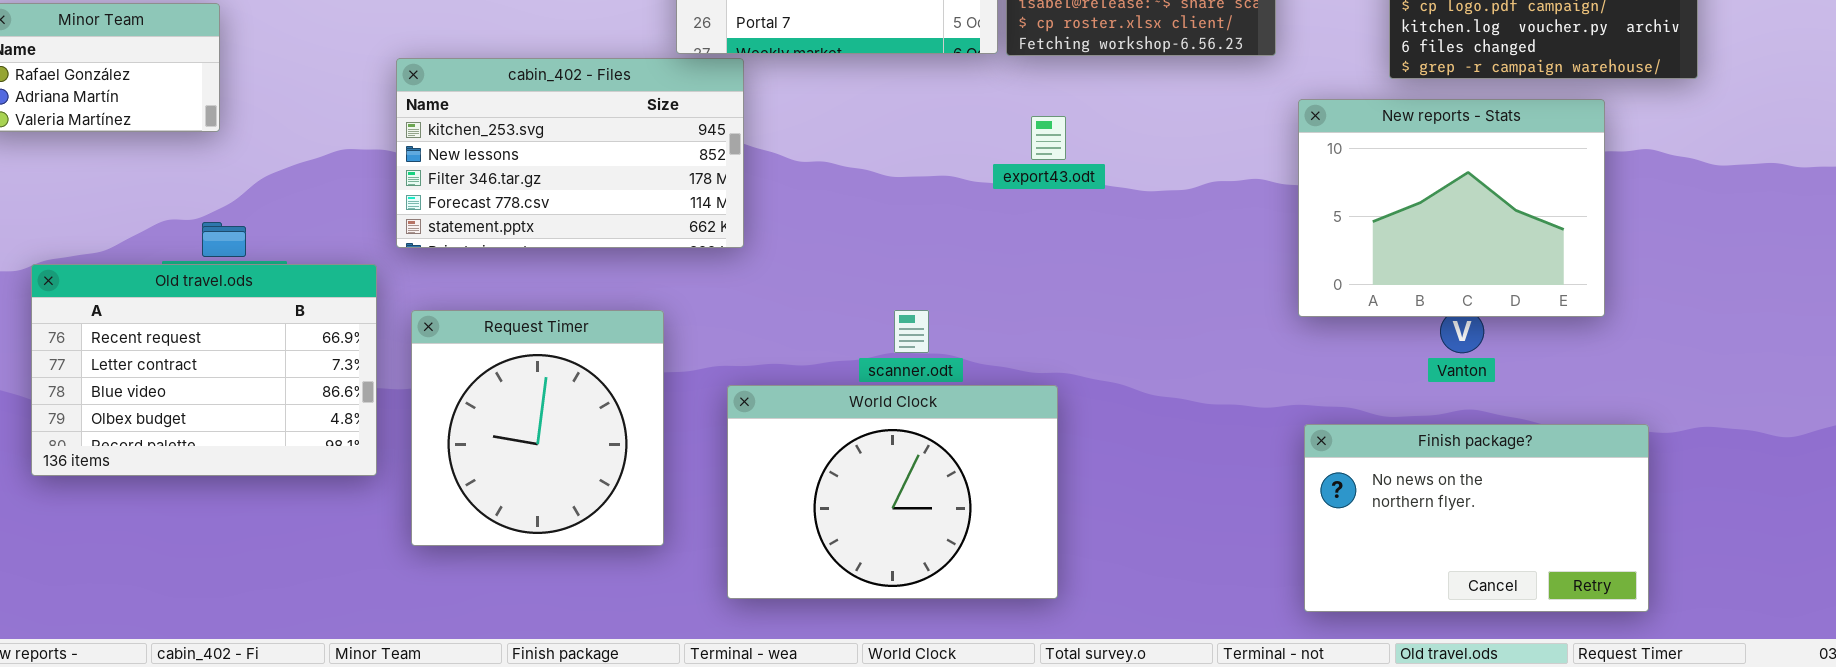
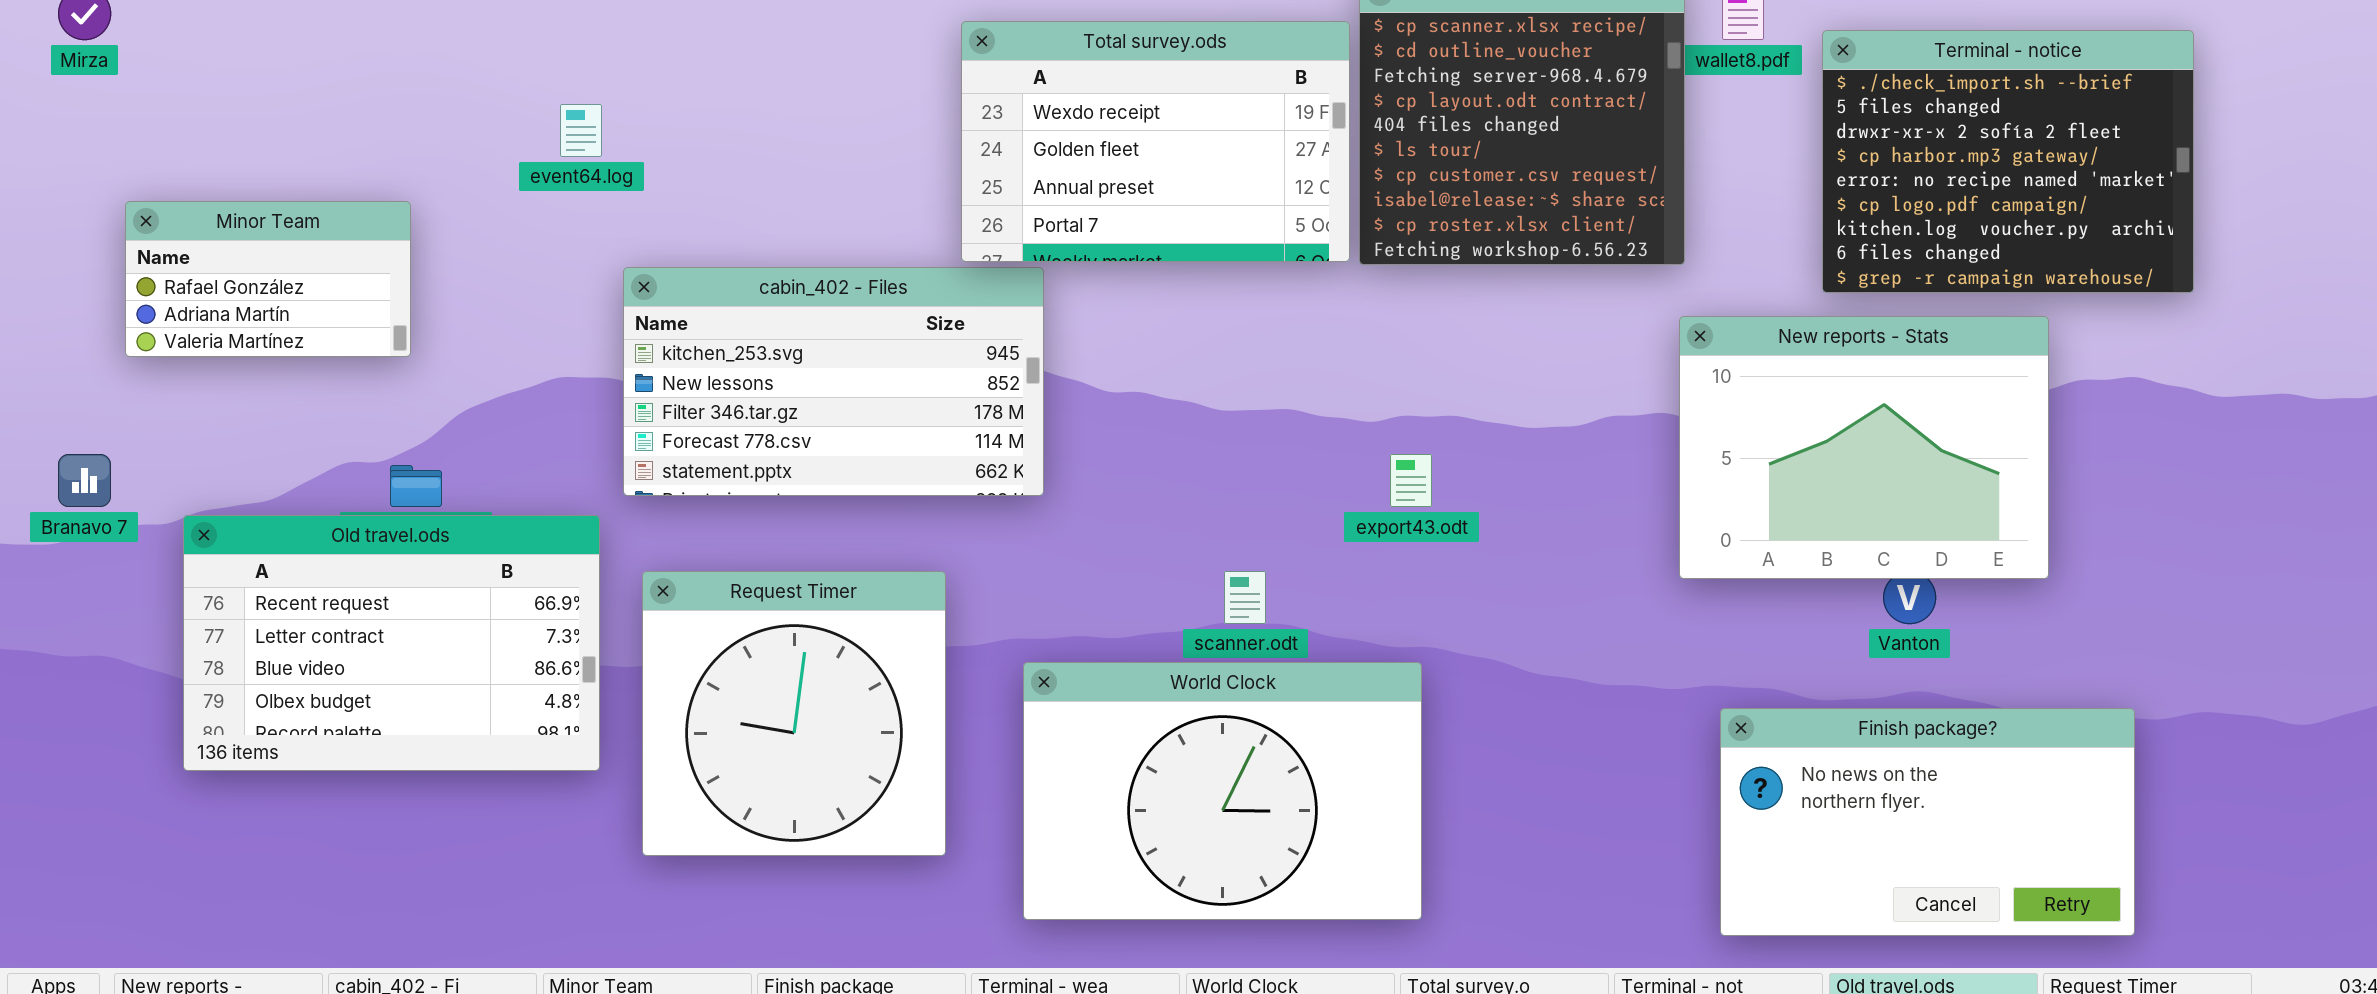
New reports - Stats: [1298,99,1605,317] -> [1679,316,2049,579], moved
export43.odt: [1031,116,1066,160] -> [1390,454,1432,507], moved

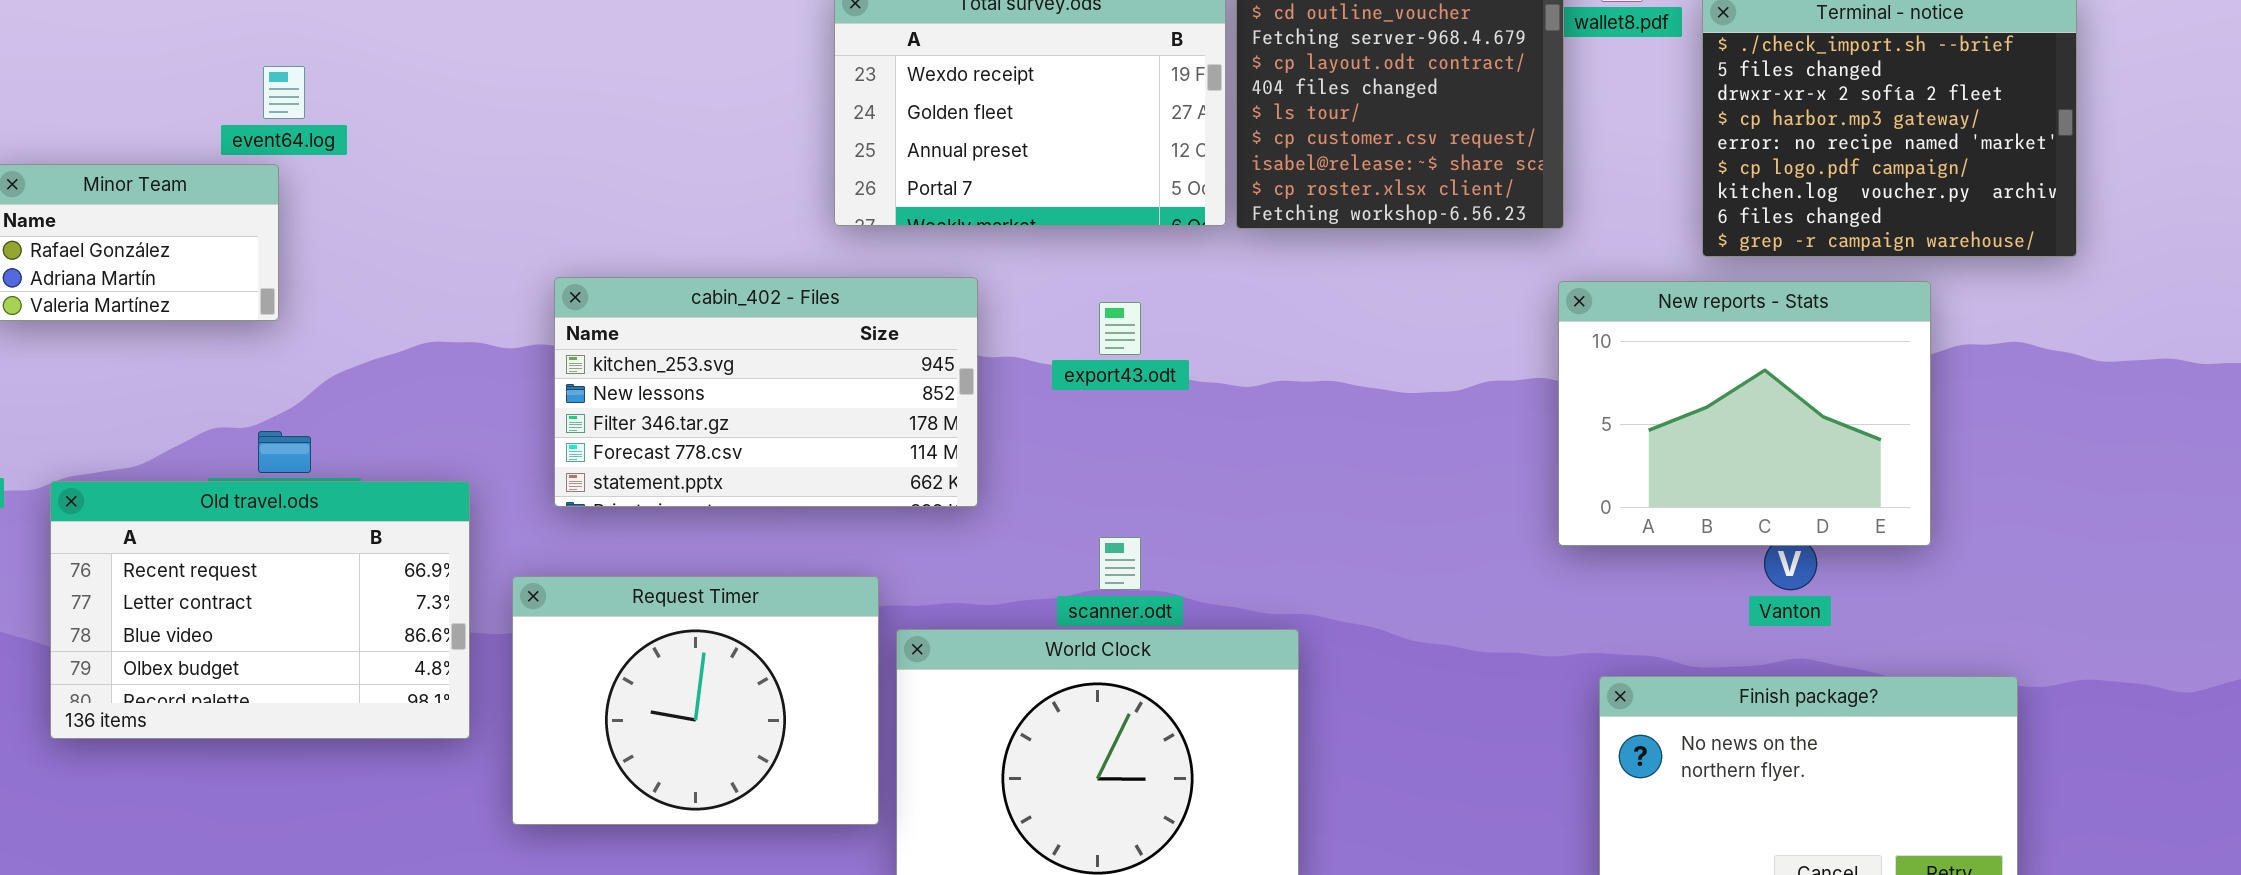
event64.log: [560,104,602,157] -> [263,66,305,119], moved
cabin_402 - Files: [623,267,1044,496] -> [554,277,978,507], moved
export43.odt: [1390,454,1432,507] -> [1099,302,1141,355], moved
Request Timer: [642,571,946,856] -> [512,576,879,825], resized

